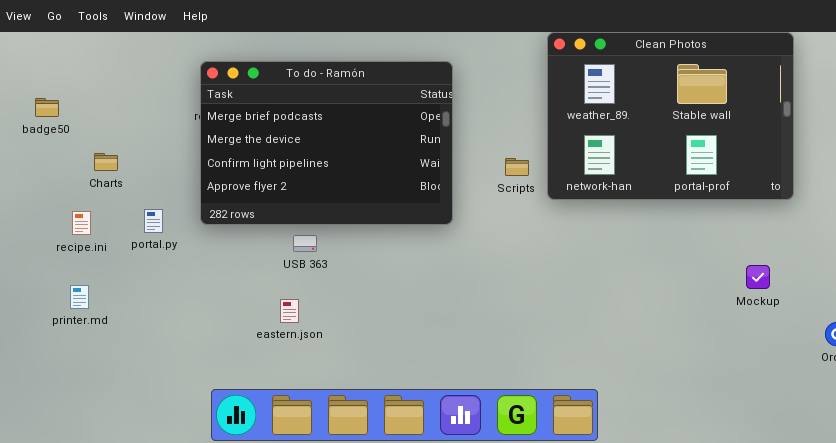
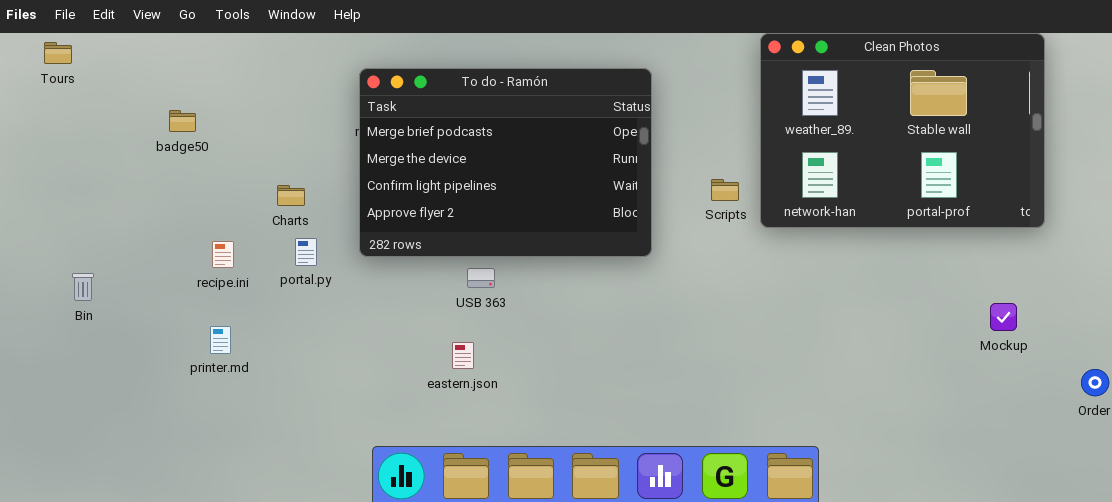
Charts: [94,153,118,171] -> [277,185,305,206], moved

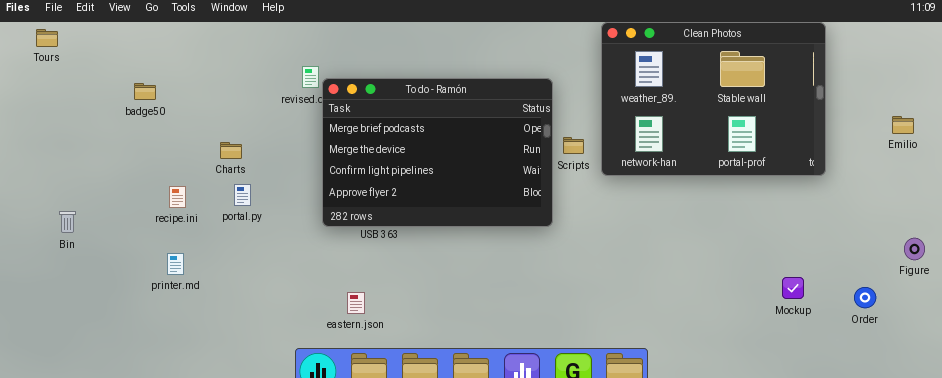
To do - Ramón: [359,68,652,257] -> [322,78,553,227], moved
Mockup: [990,303,1017,331] -> [782,277,804,299], moved
eastern.json: [452,342,474,369] -> [347,292,365,314], moved

